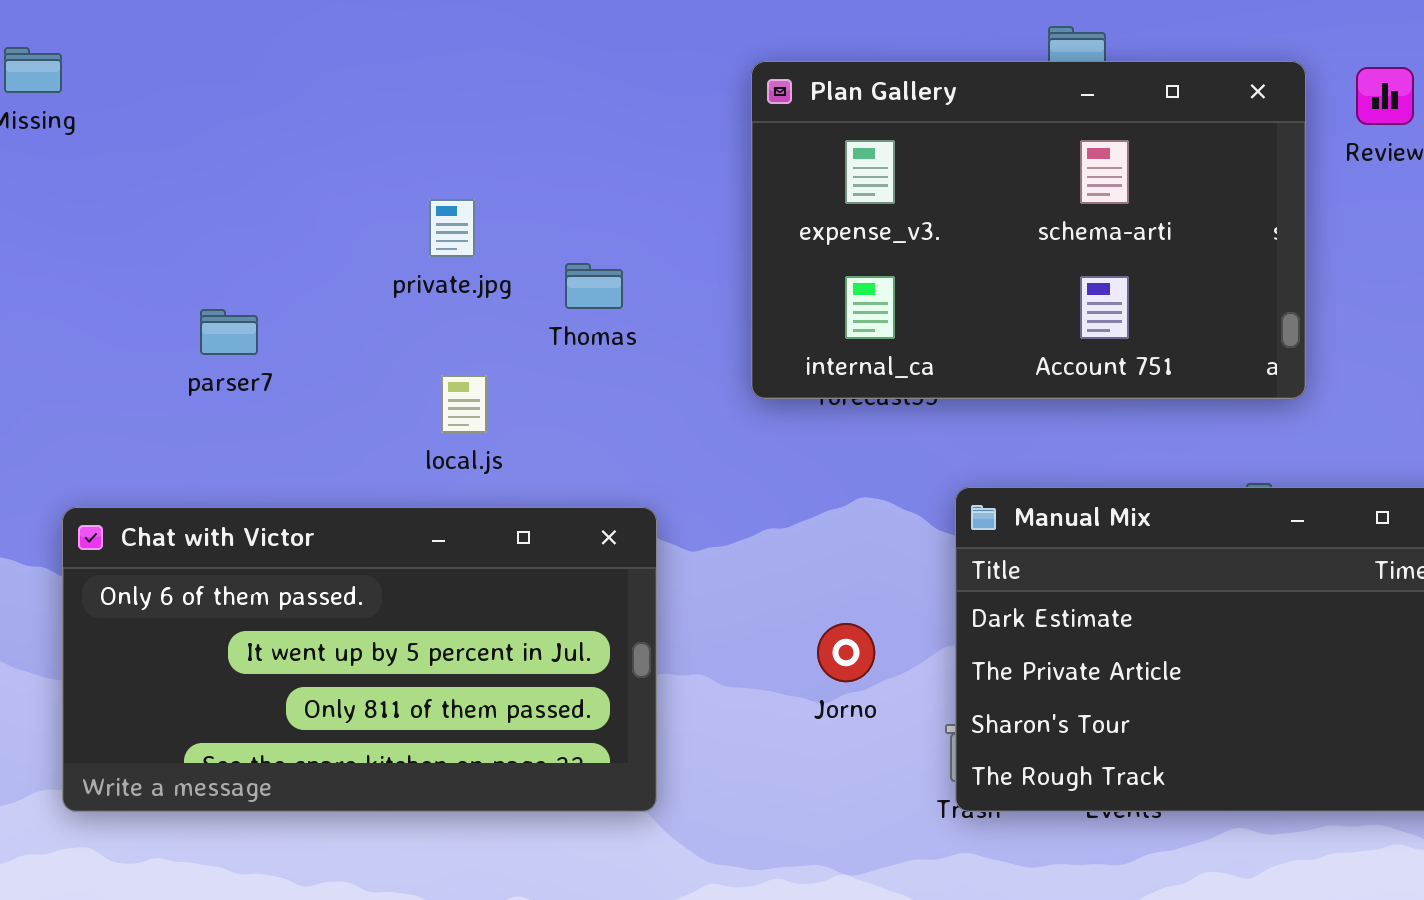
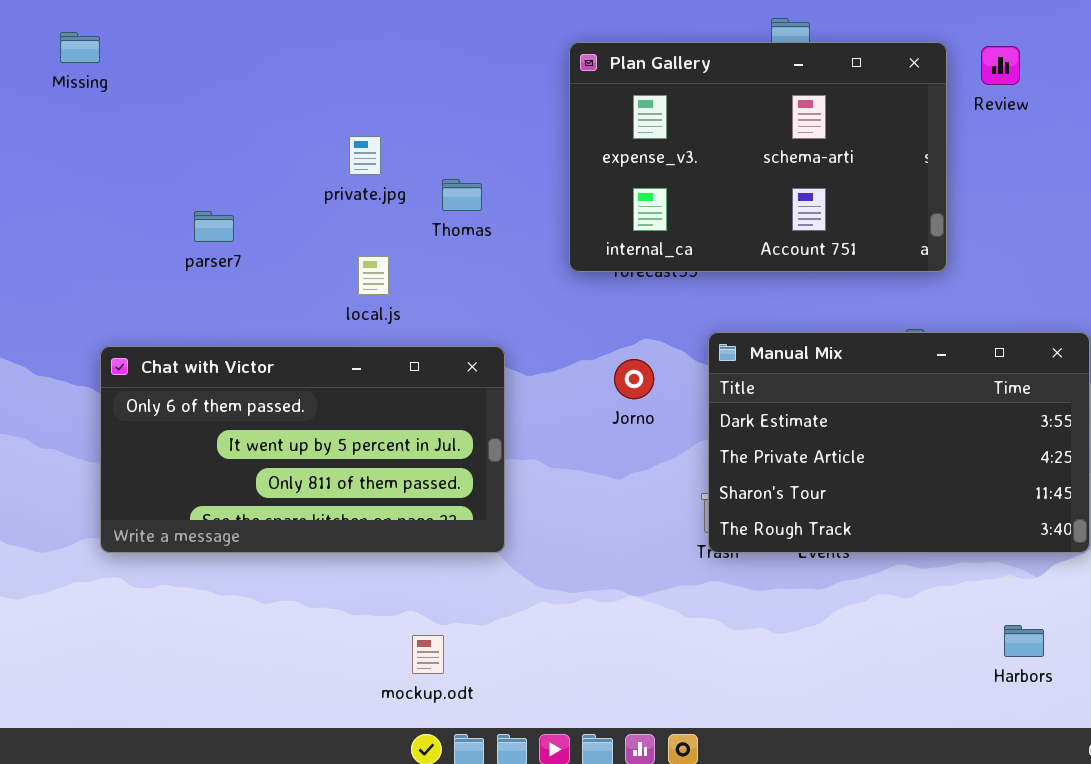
Jorno: [817,623,875,682] -> [614,359,654,399], moved

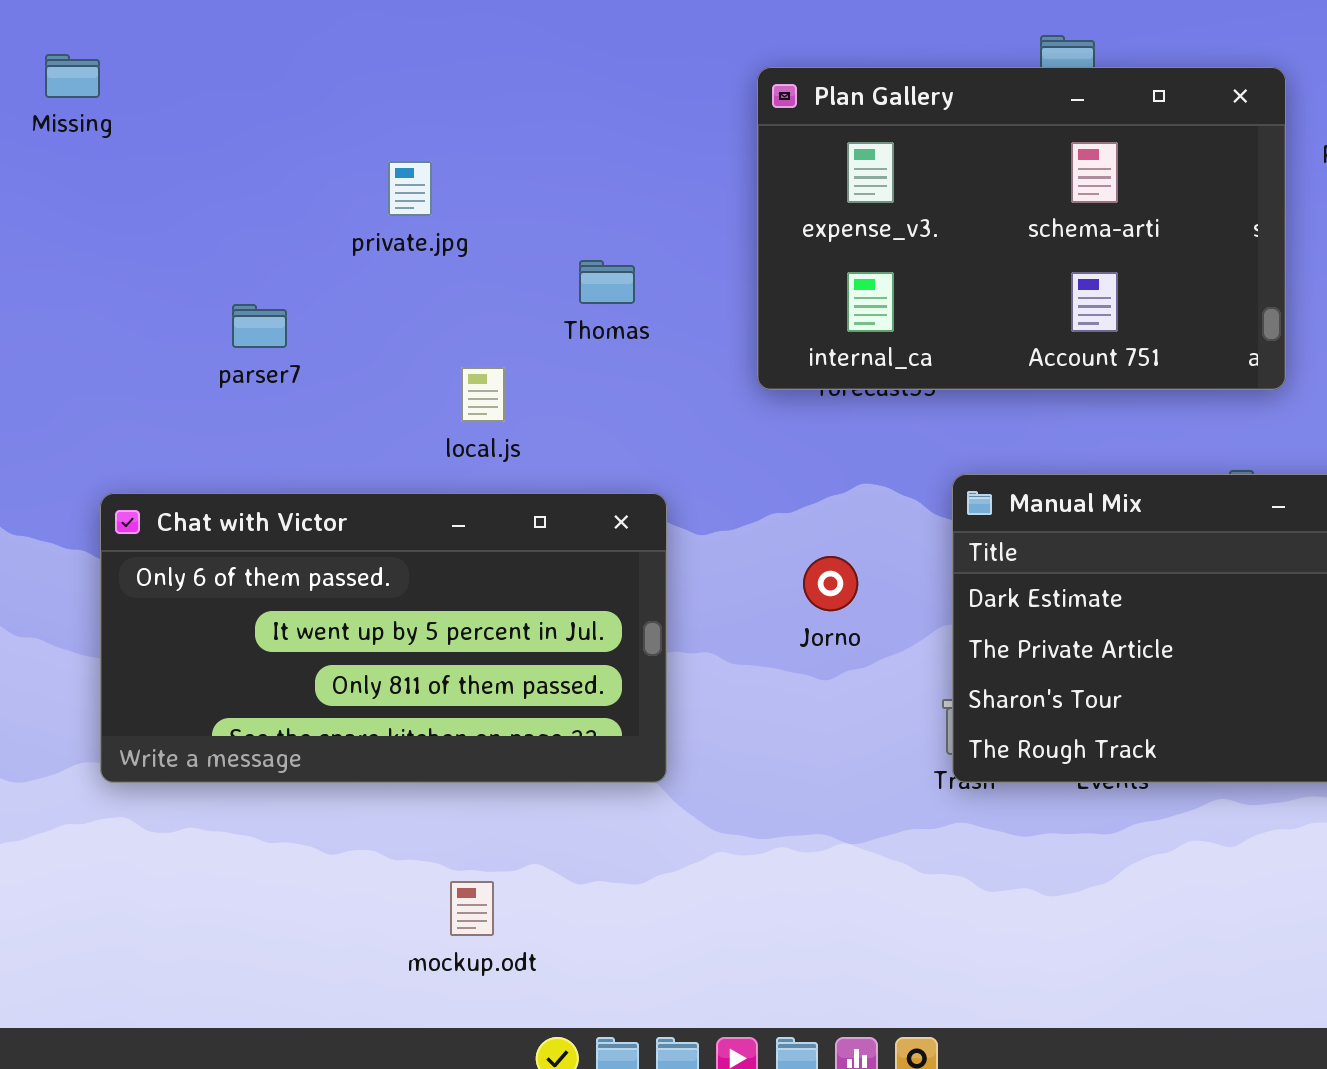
private.jpg: [349,136,381,175] -> [388,161,432,216], moved
Jorno: [614,359,654,399] -> [803,556,858,611], moved
mockup.odt: [412,635,444,674] -> [450,881,494,936], moved

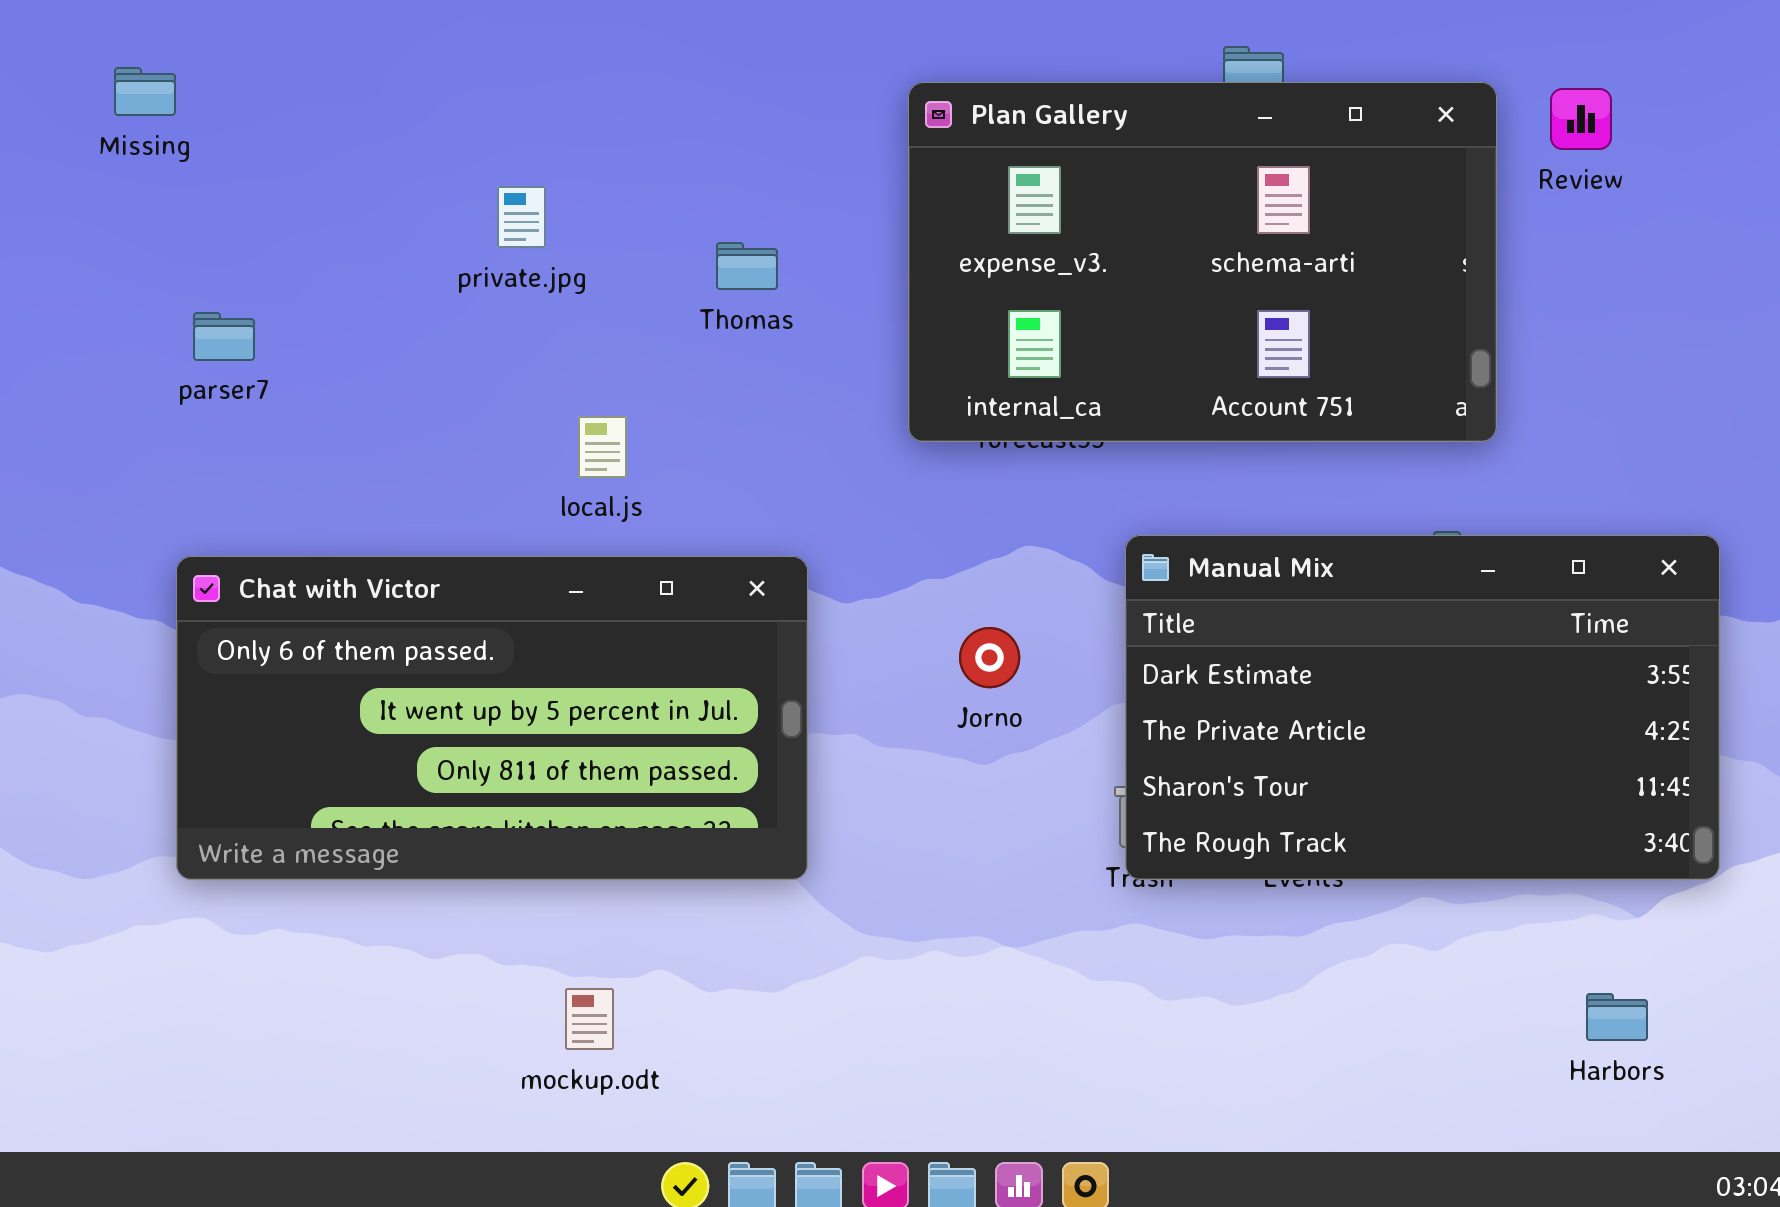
Thomas: [579,260,635,304] -> [716,242,778,290], moved
parser7: [232,304,287,348] -> [193,312,255,361], moved

